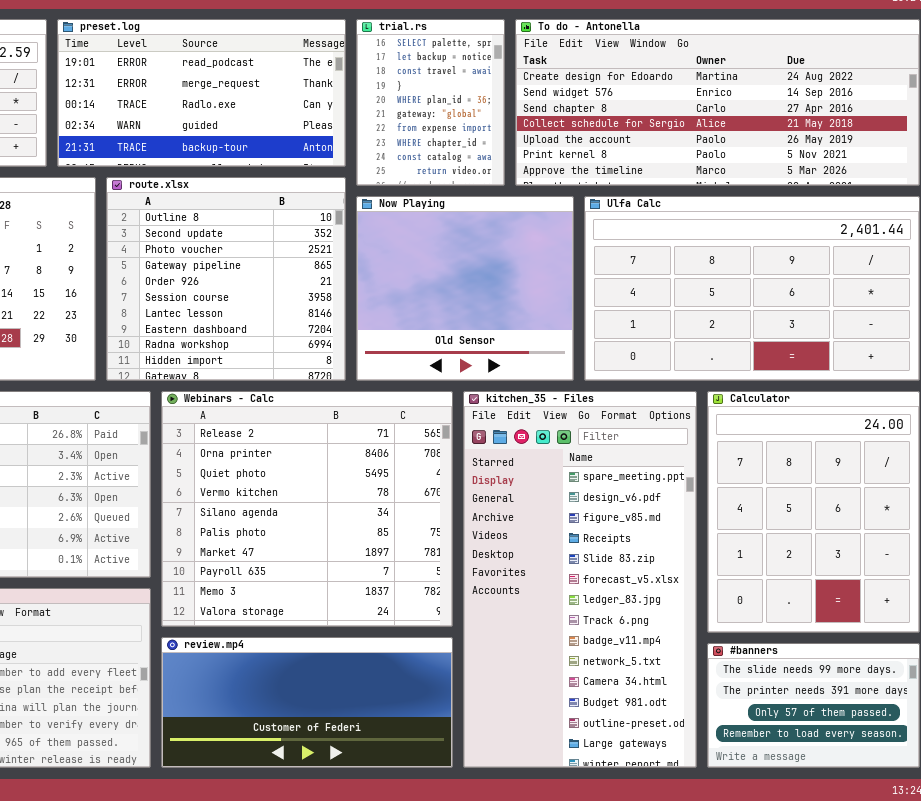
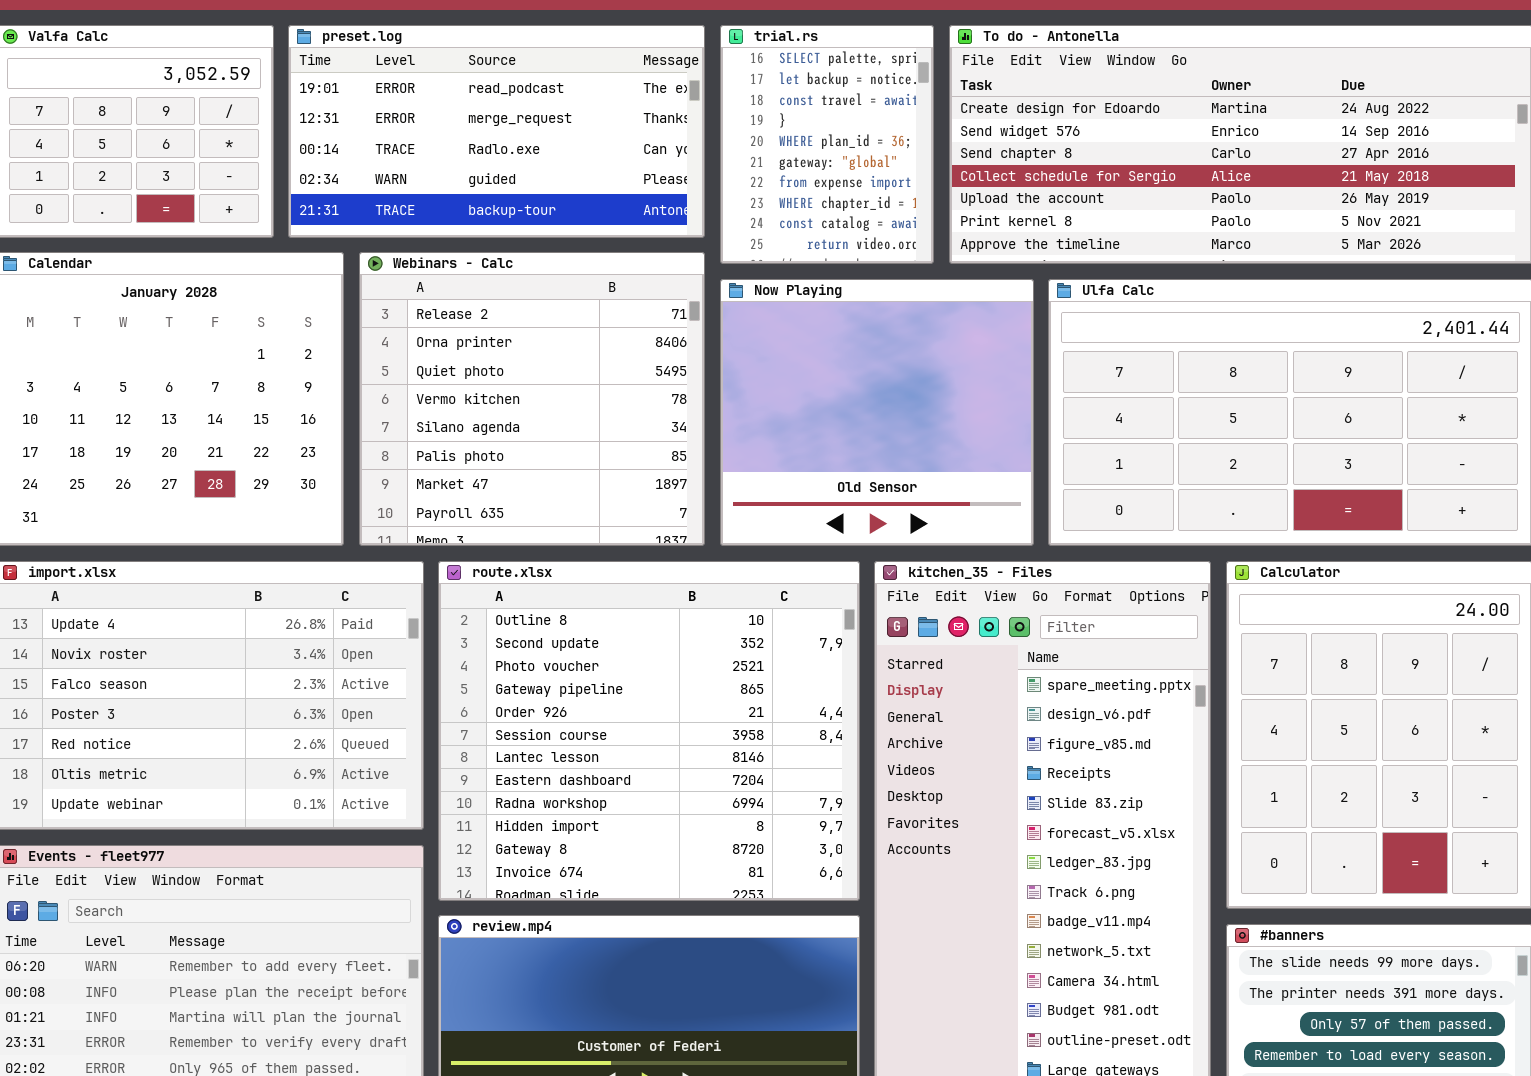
route.xlsx: [106,177,346,381] -> [438,561,860,901], moved, resized
Webinars - Calc: [161,391,453,627] -> [359,252,705,546], moved, resized

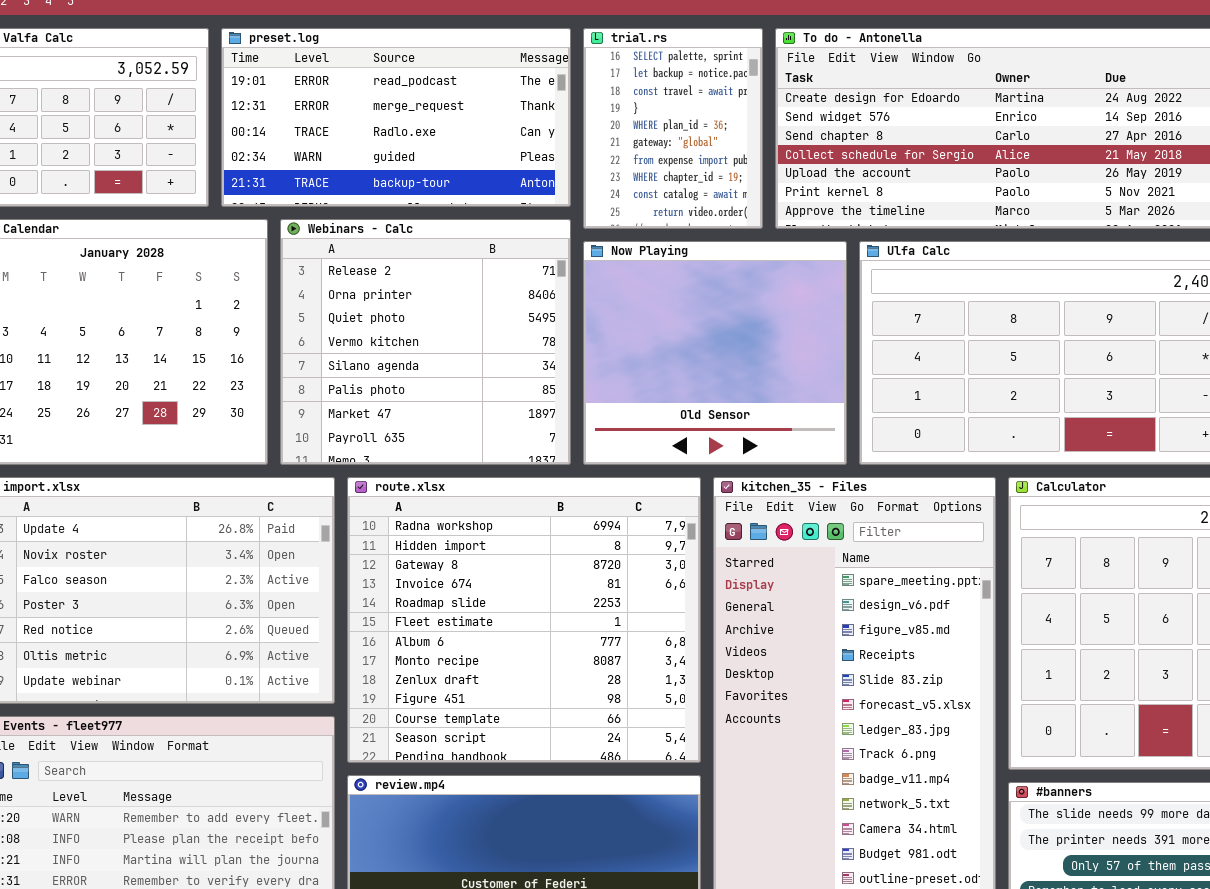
route.xlsx: [438,561,860,901] -> [347,477,701,763], scrolled down 8 rows

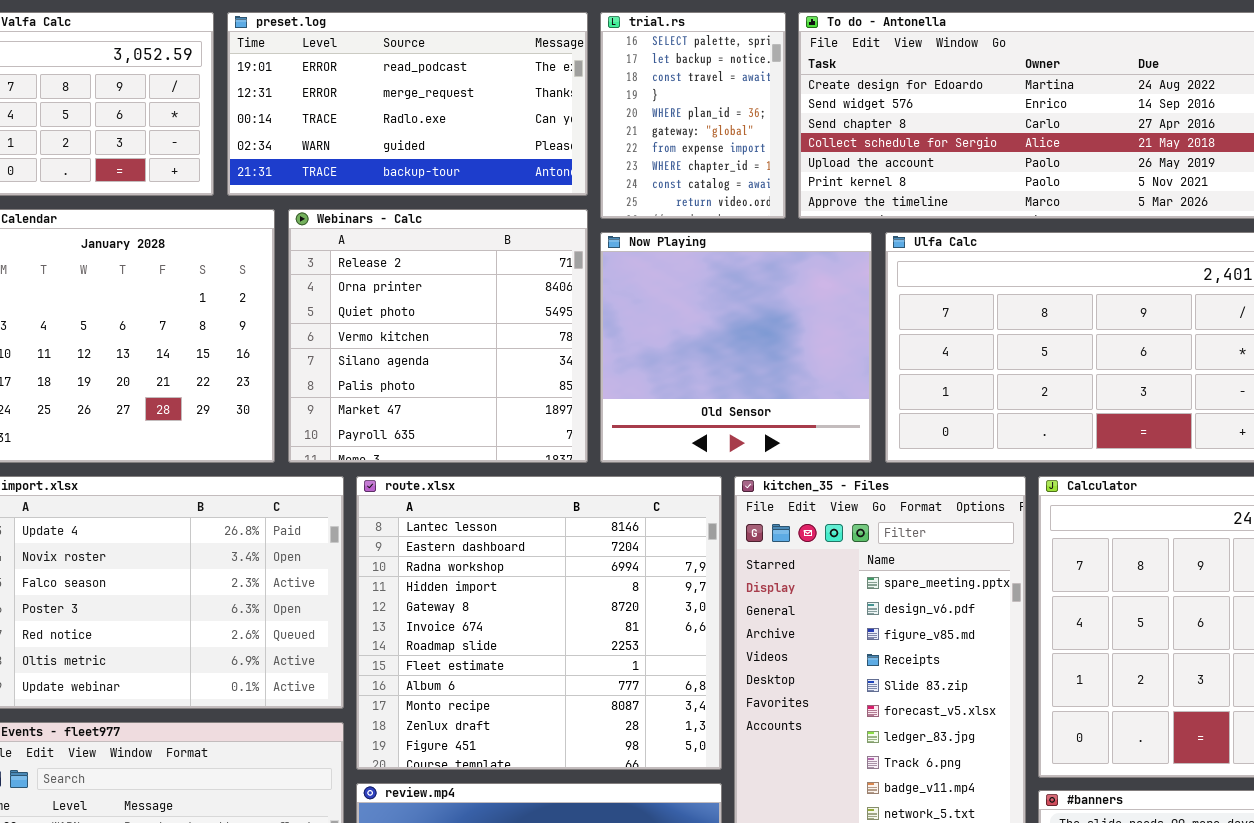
route.xlsx: [347,477,701,763] -> [356,476,722,770], scrolled up 2 rows

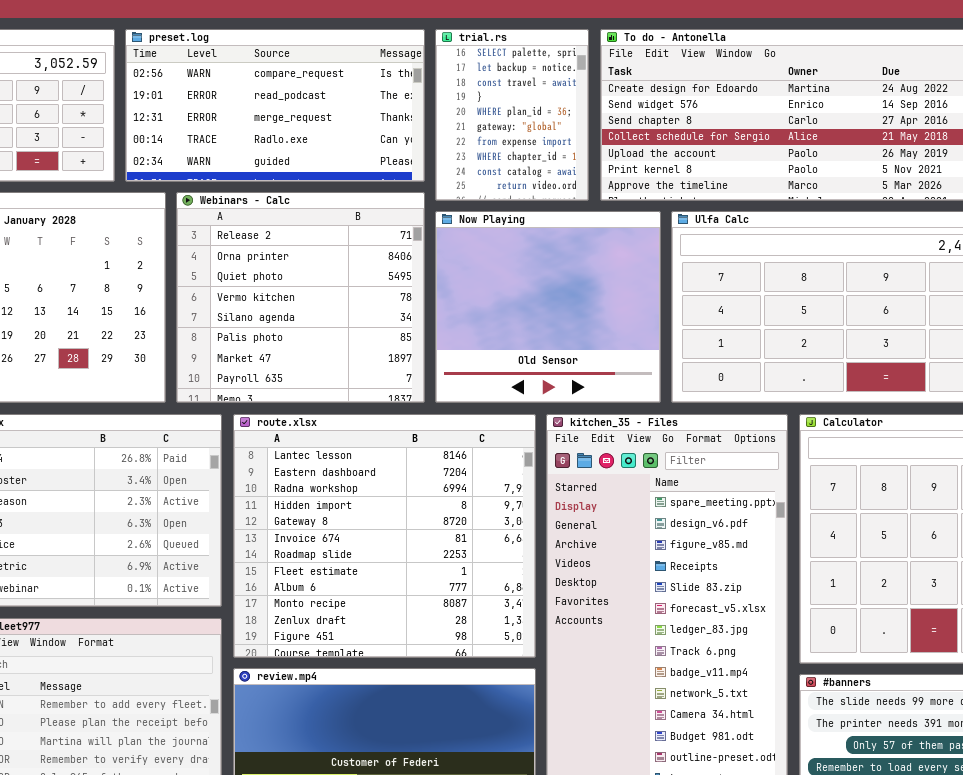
preset.log: [227,12,588,196] -> [125,29,425,182], scrolled up 1 row

